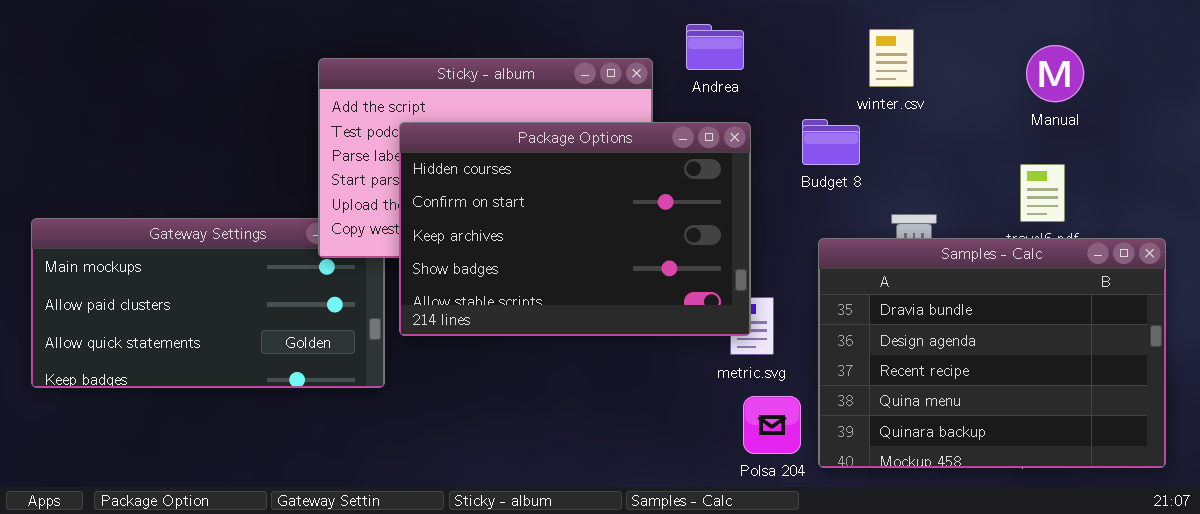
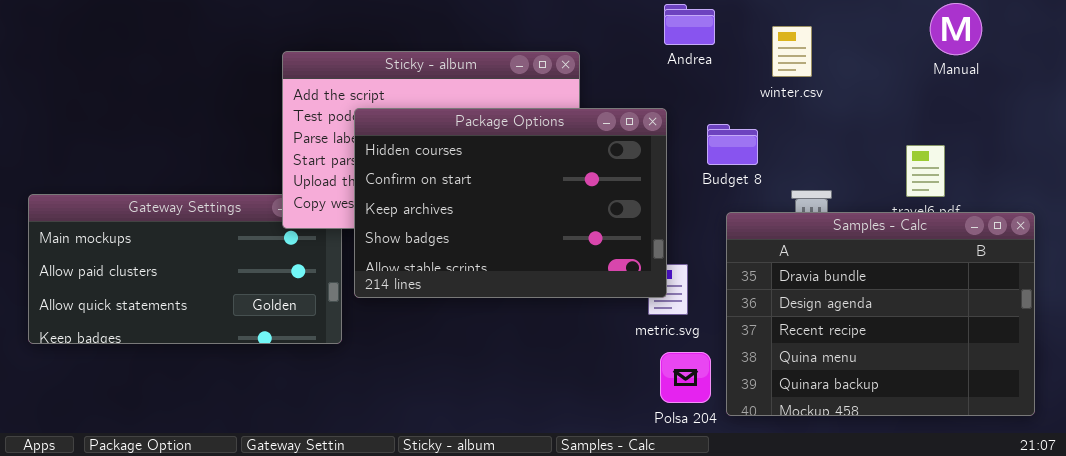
Andrea: [686,24,744,70] -> [664,4,715,45], moved
Manual: [1026,45,1084,102] -> [930,3,982,55], moved
Budget 8: [802,119,860,165] -> [707,124,758,165], moved

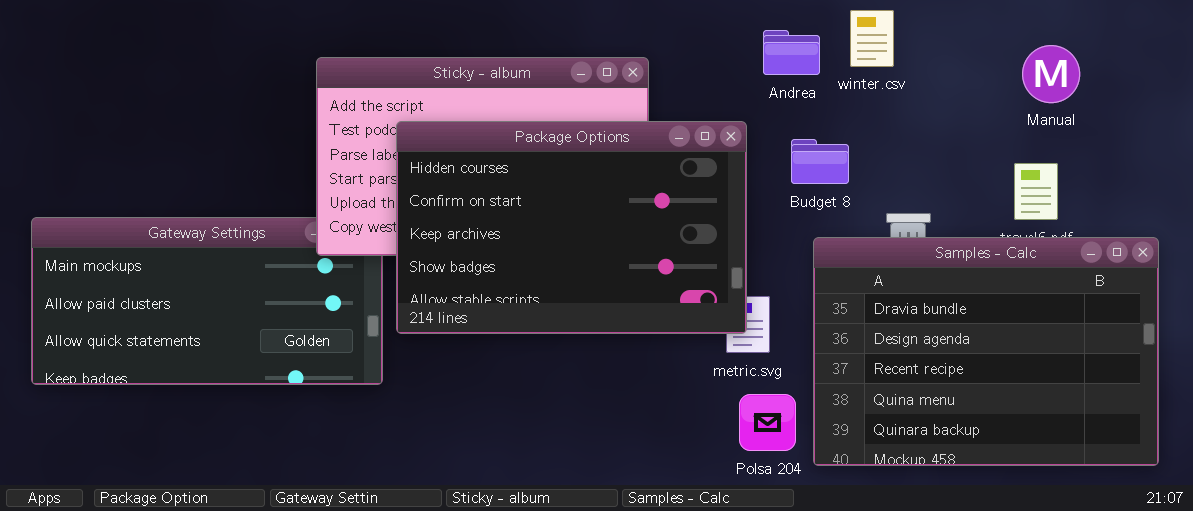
Manual: [930,3,982,55] -> [1022,45,1080,103], moved
Andrea: [664,4,715,45] -> [763,30,820,75], moved
winter.csv: [772,26,812,77] -> [850,10,894,67], moved

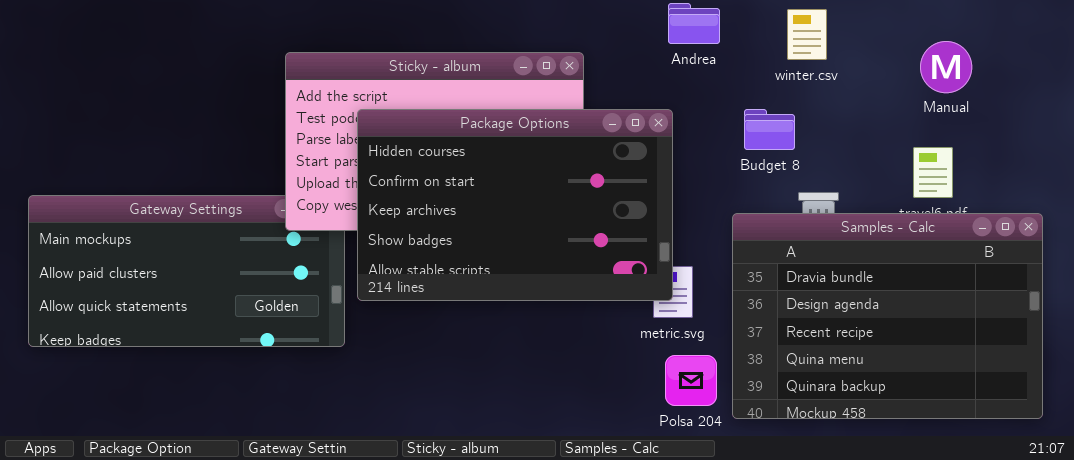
winter.csv: [850,10,894,67] -> [787,9,827,60], moved
Andrea: [763,30,820,75] -> [668,3,720,44], moved
Budget 8: [791,139,849,184] -> [744,109,795,150], moved

